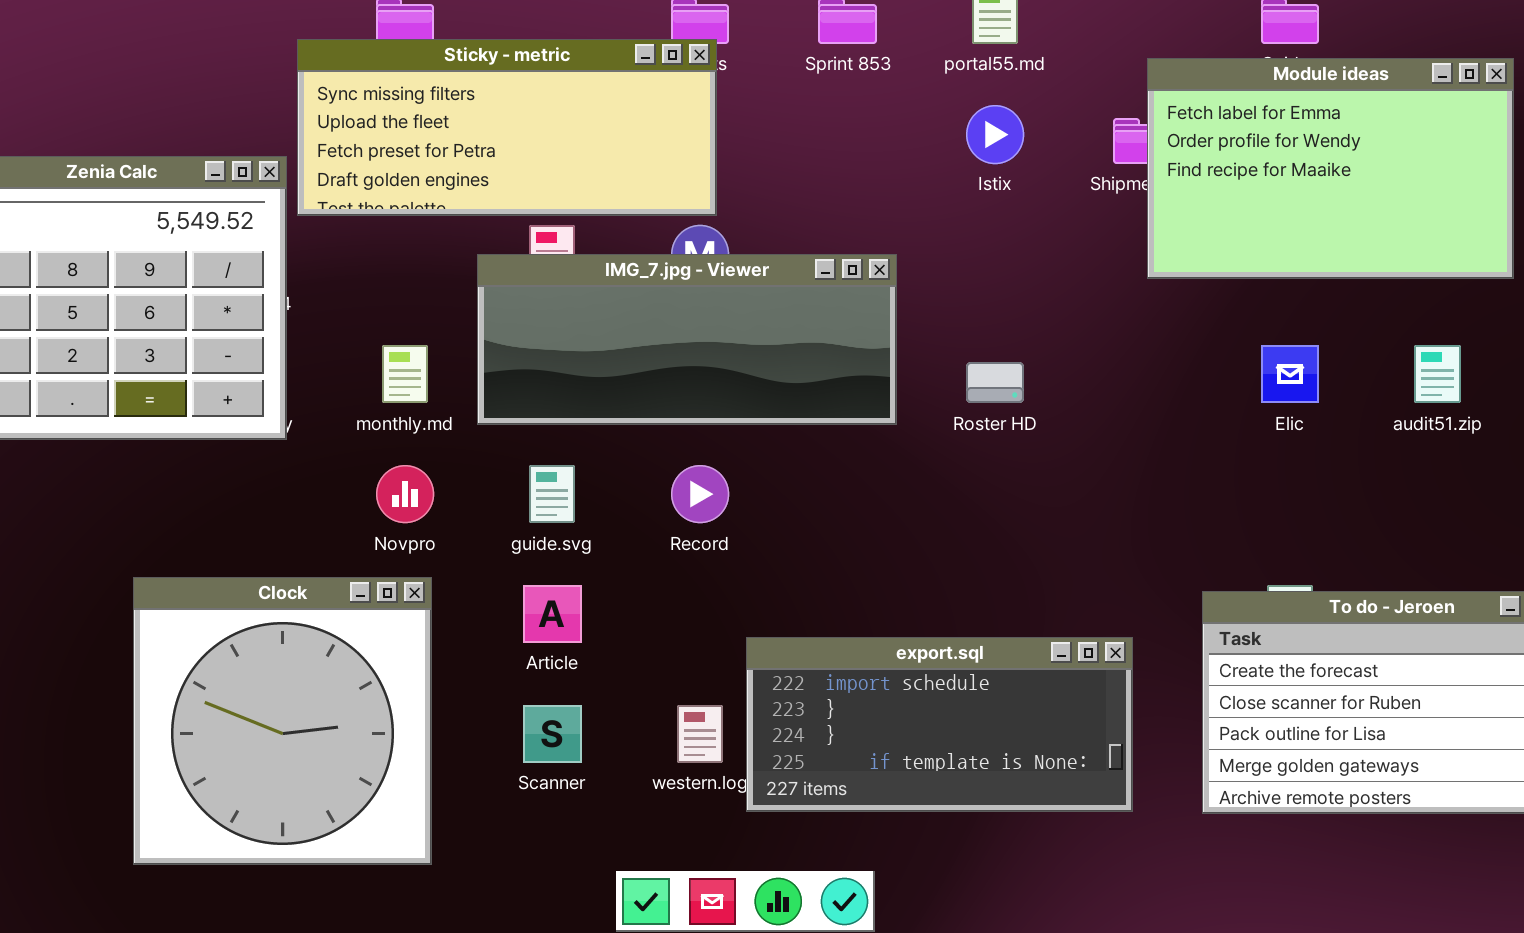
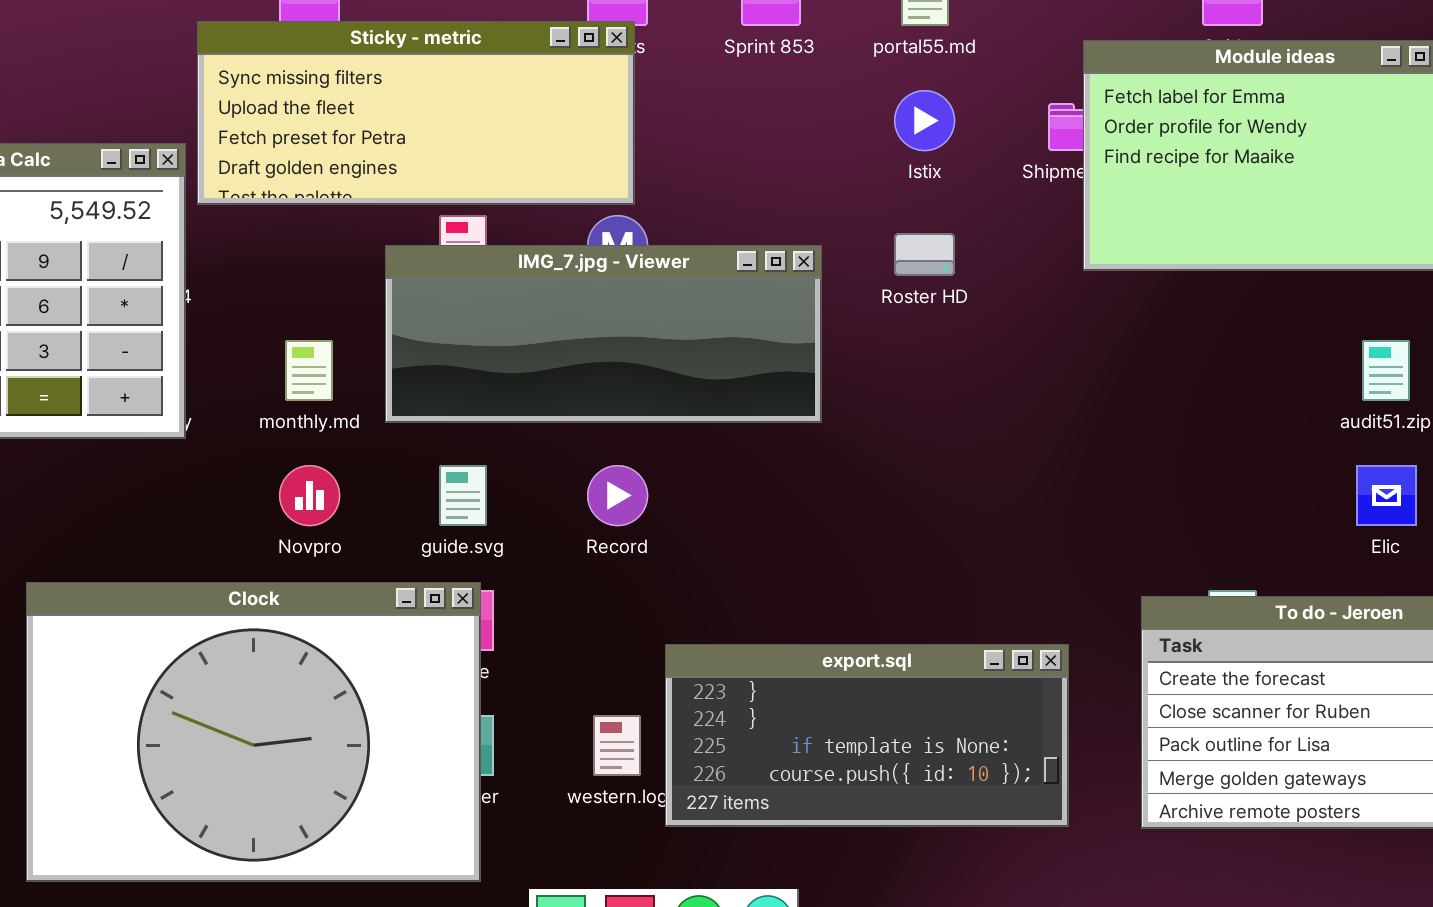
Elic: [1261,345,1319,403] -> [1356,465,1417,526], moved
Roster HD: [966,362,1024,403] -> [894,233,955,276], moved
Clock: [133,577,432,865] -> [26,582,481,882], resized
export.sql: [746,637,1133,812] -> [665,644,1069,827], scrolled down 1 row

